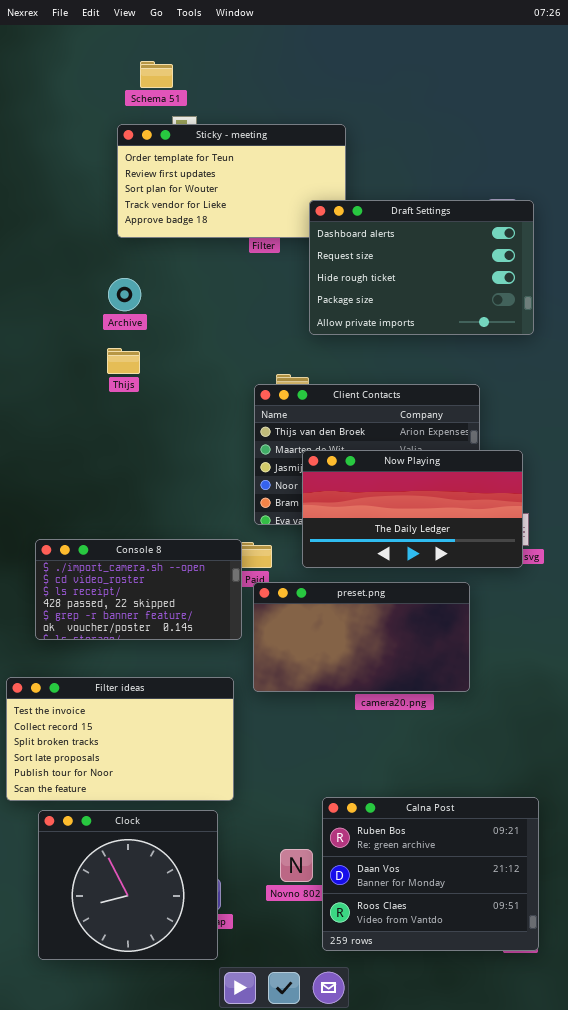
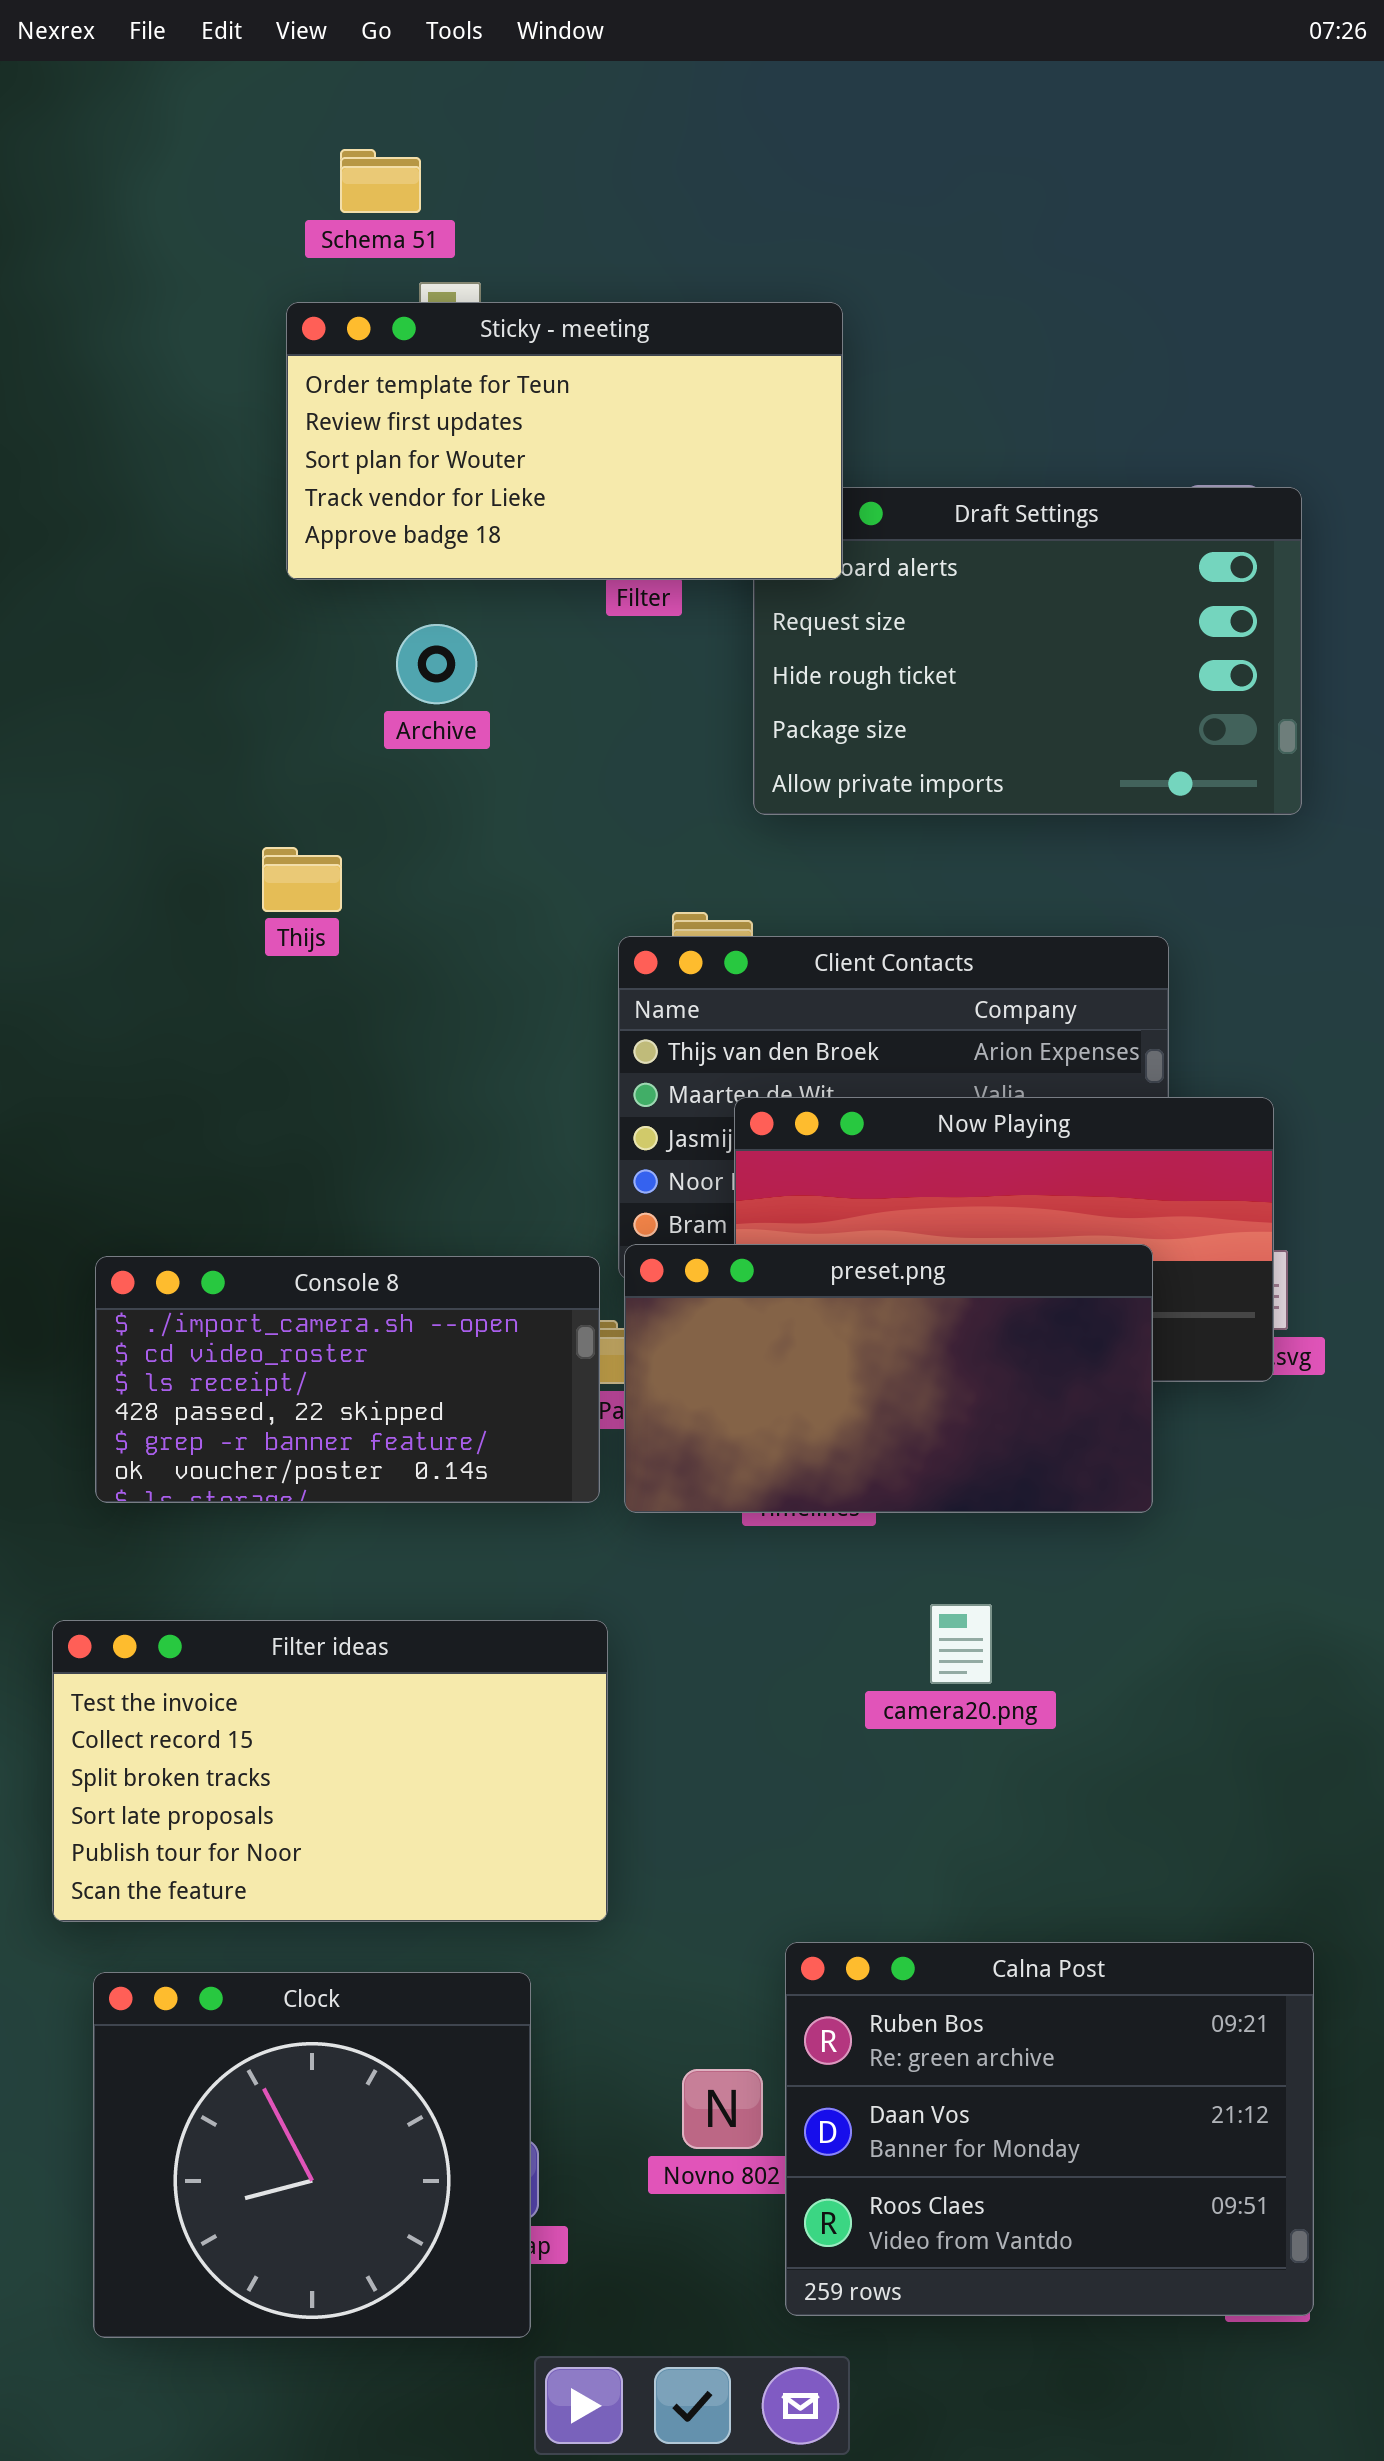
Sticky - meeting: [117,124,346,238] -> [286,302,843,580], raised
Archive: [108,278,141,311] -> [396,624,477,704], moved
Console 8: [35,539,242,640] -> [95,1256,600,1503], moved
preset.png: [253,582,470,692] -> [624,1244,1153,1513], moved
Filter ideas: [6,677,234,801] -> [52,1620,608,1922], moved

